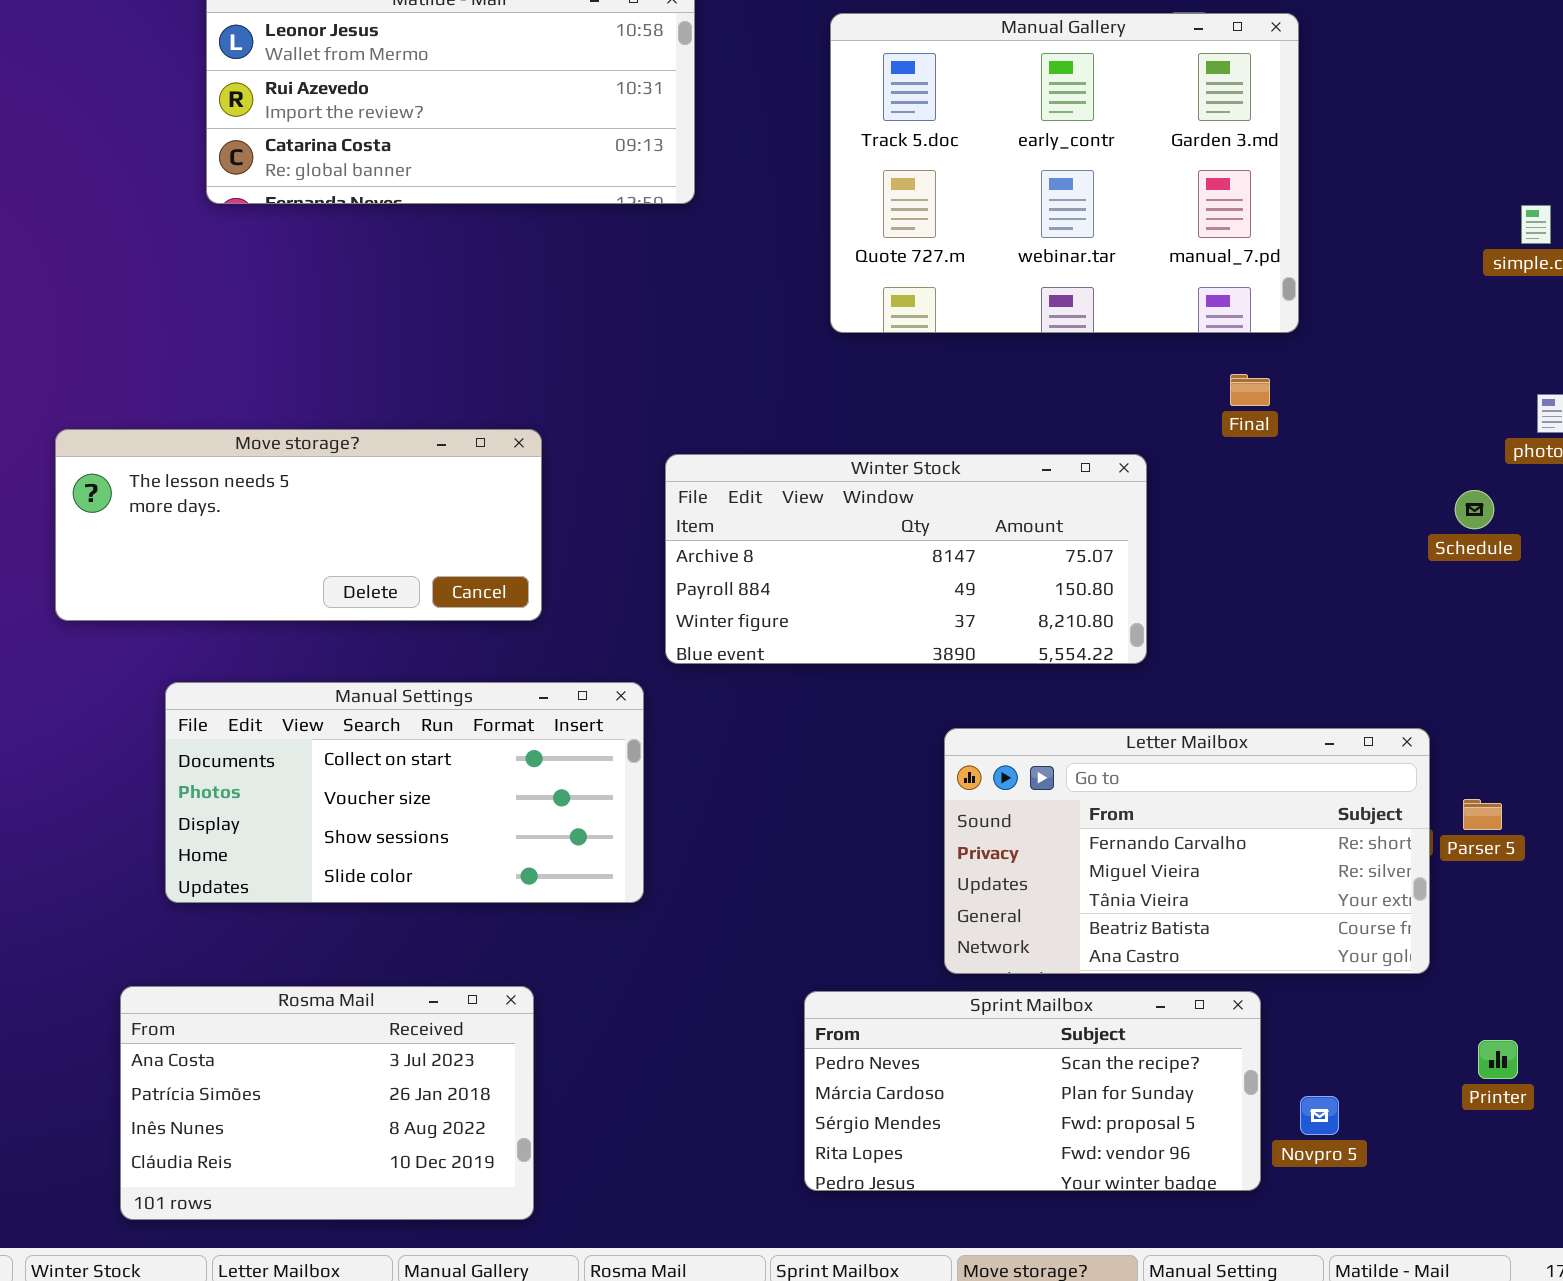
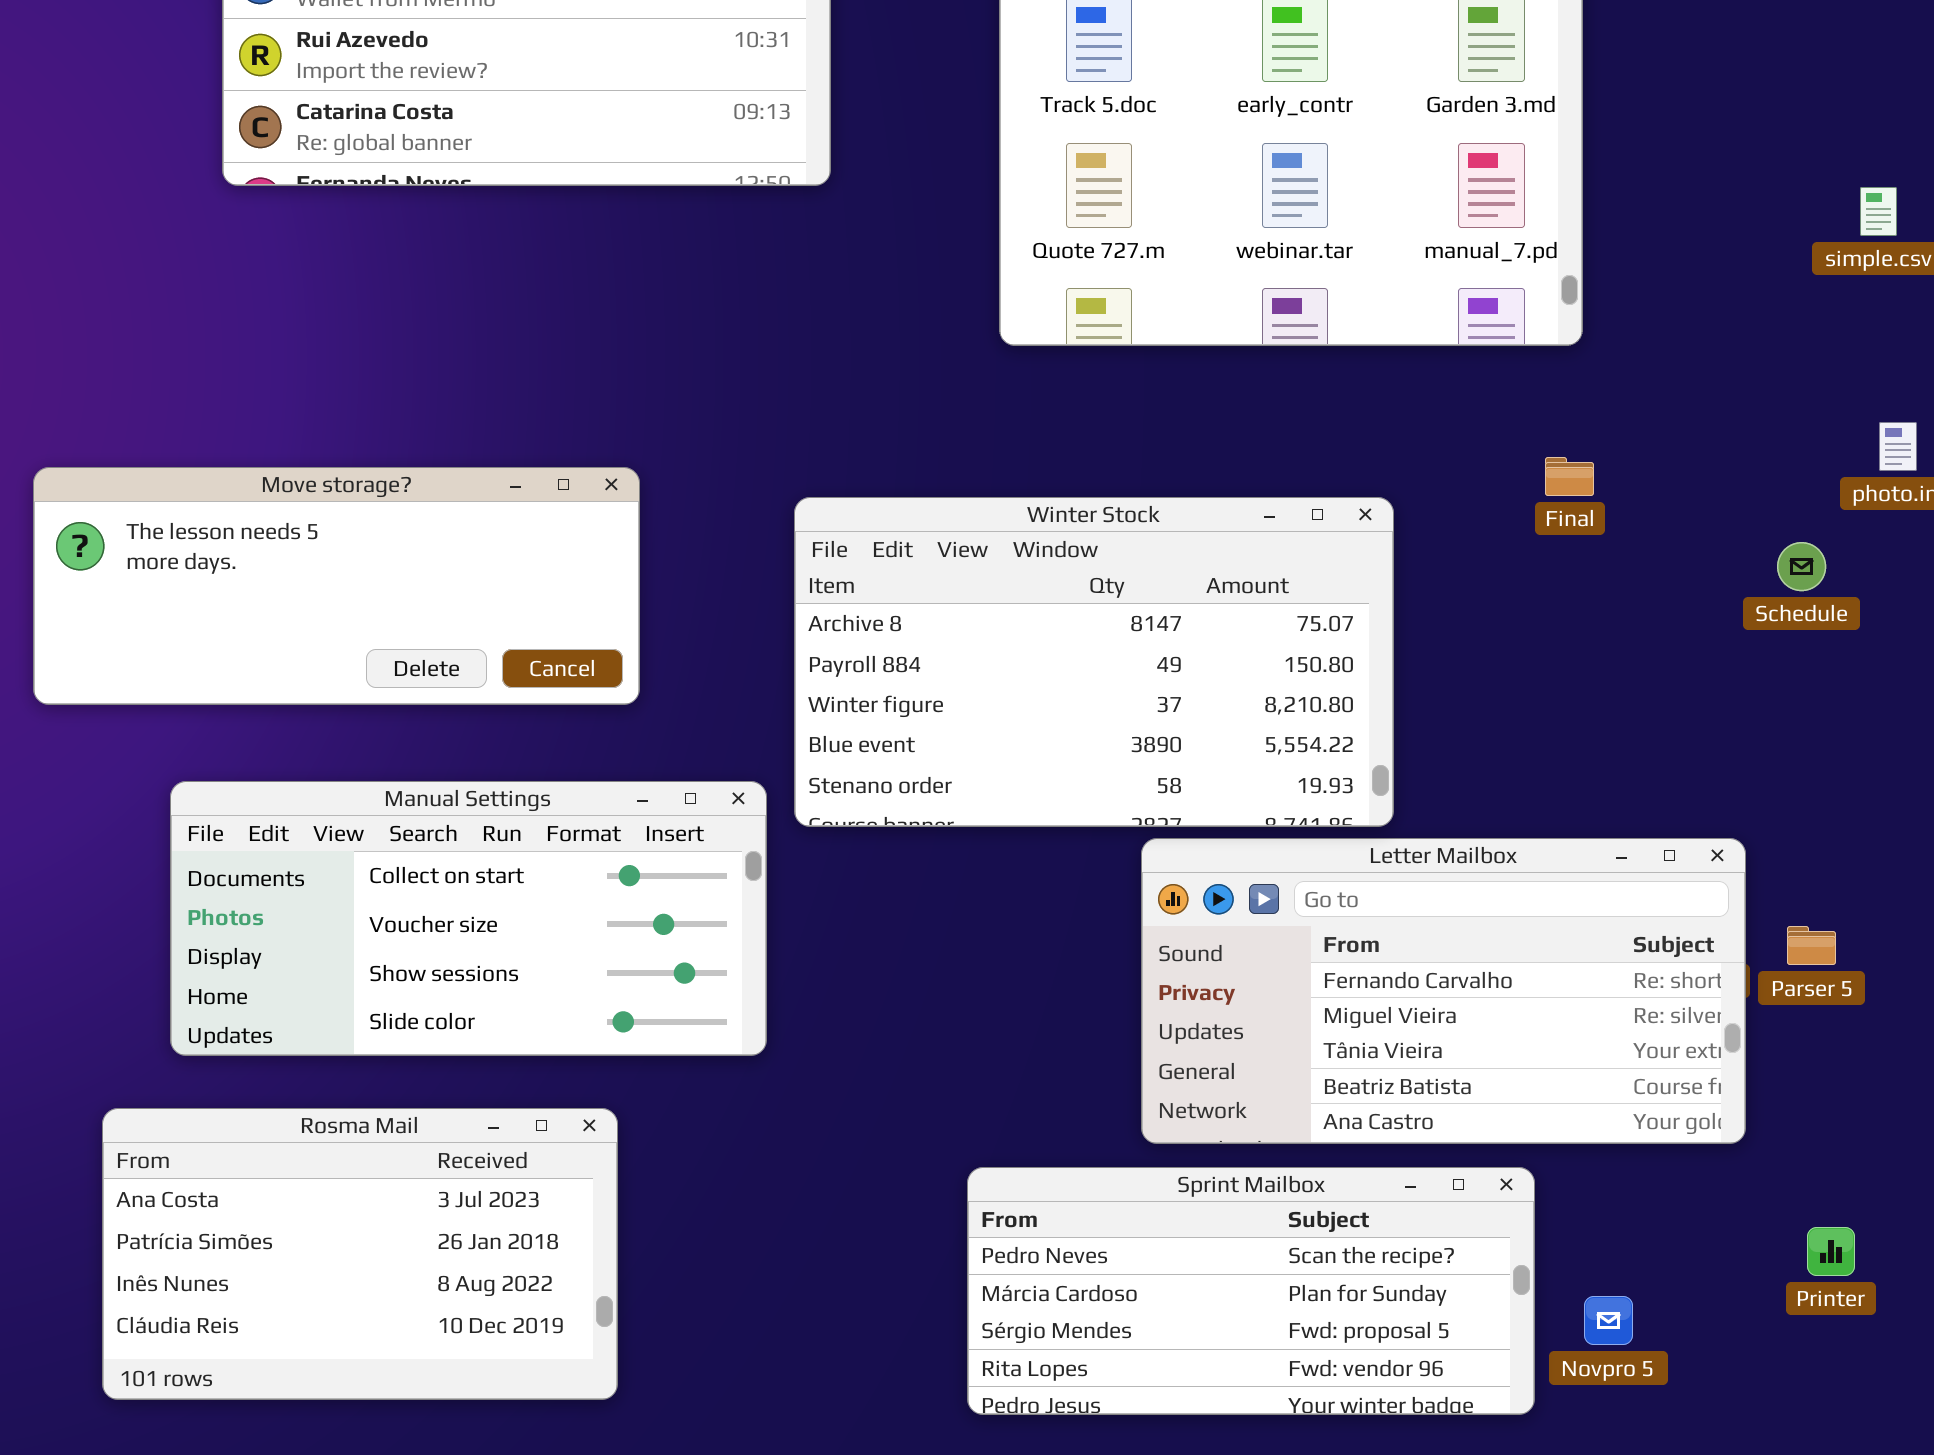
Final: [1230,374,1270,406] -> [1545,457,1594,496], moved
Winter Stock: [665,454,1147,664] -> [794,497,1394,827], resized
Rosma Mail: [120,986,534,1220] -> [102,1108,618,1400], moved

